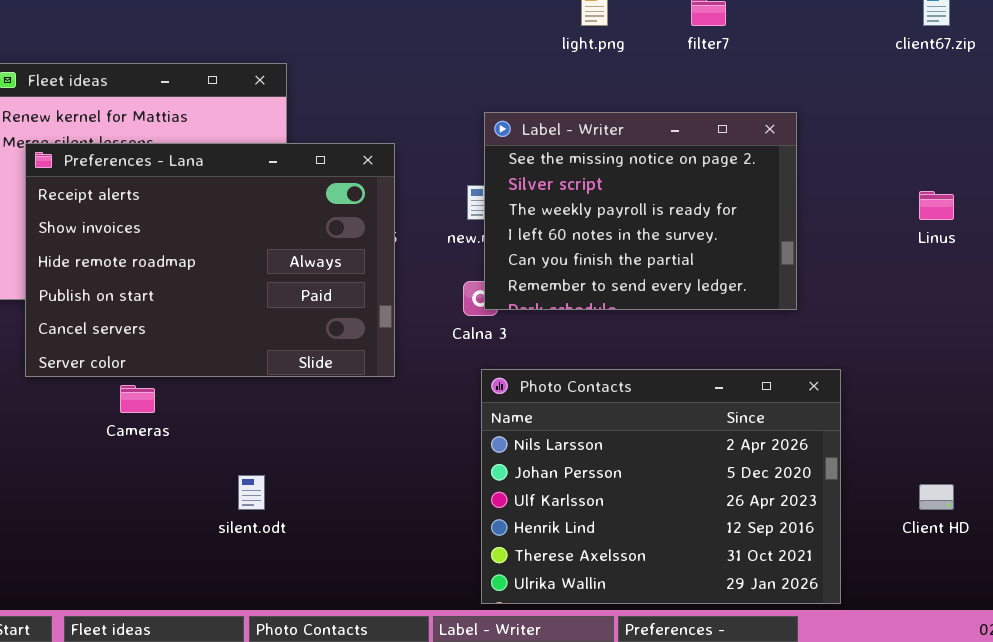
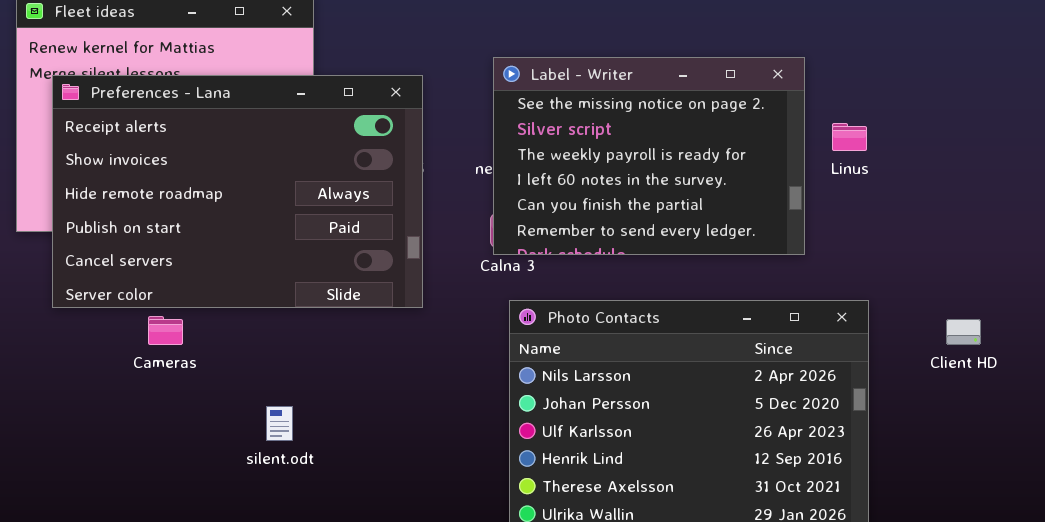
Label - Writer: [484,112,797,310] -> [493,57,805,255], moved
Linus: [919,191,954,220] -> [832,123,867,151], moved
Client HD: [919,484,954,510] -> [946,319,981,345], moved

